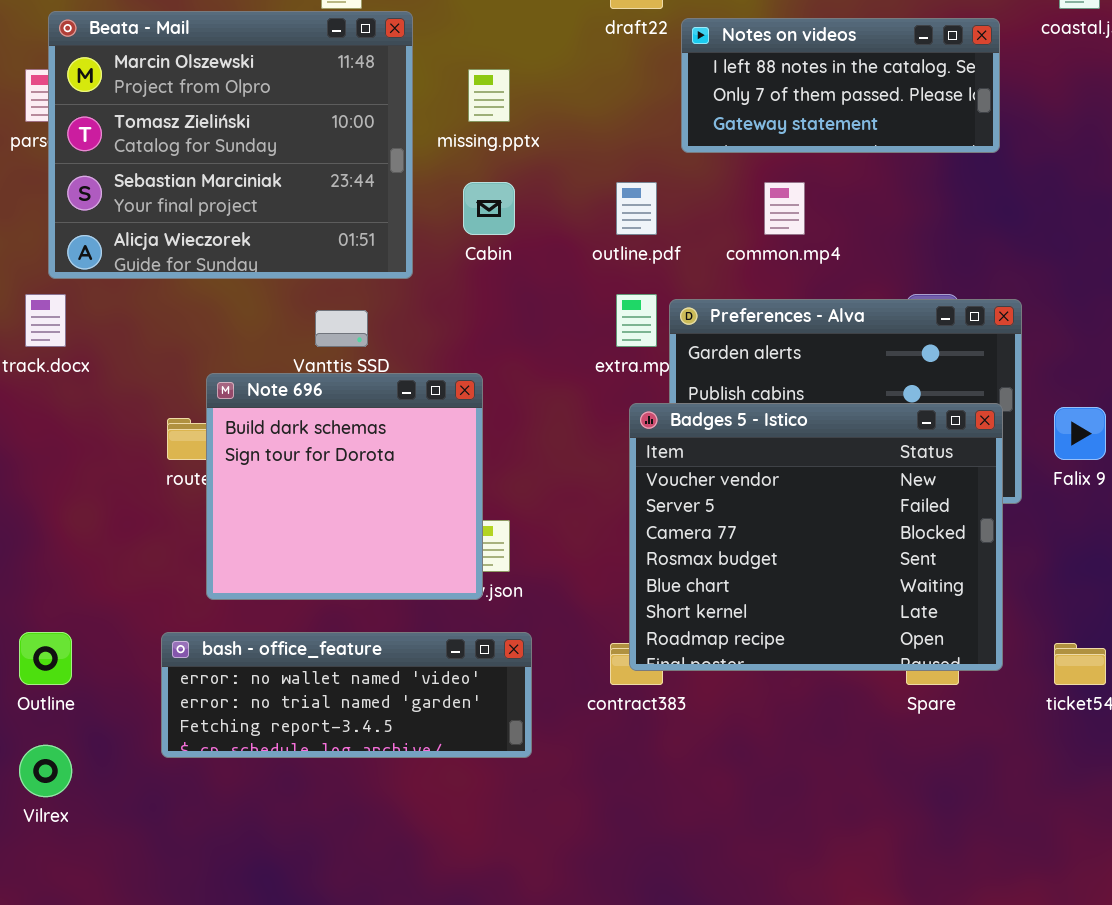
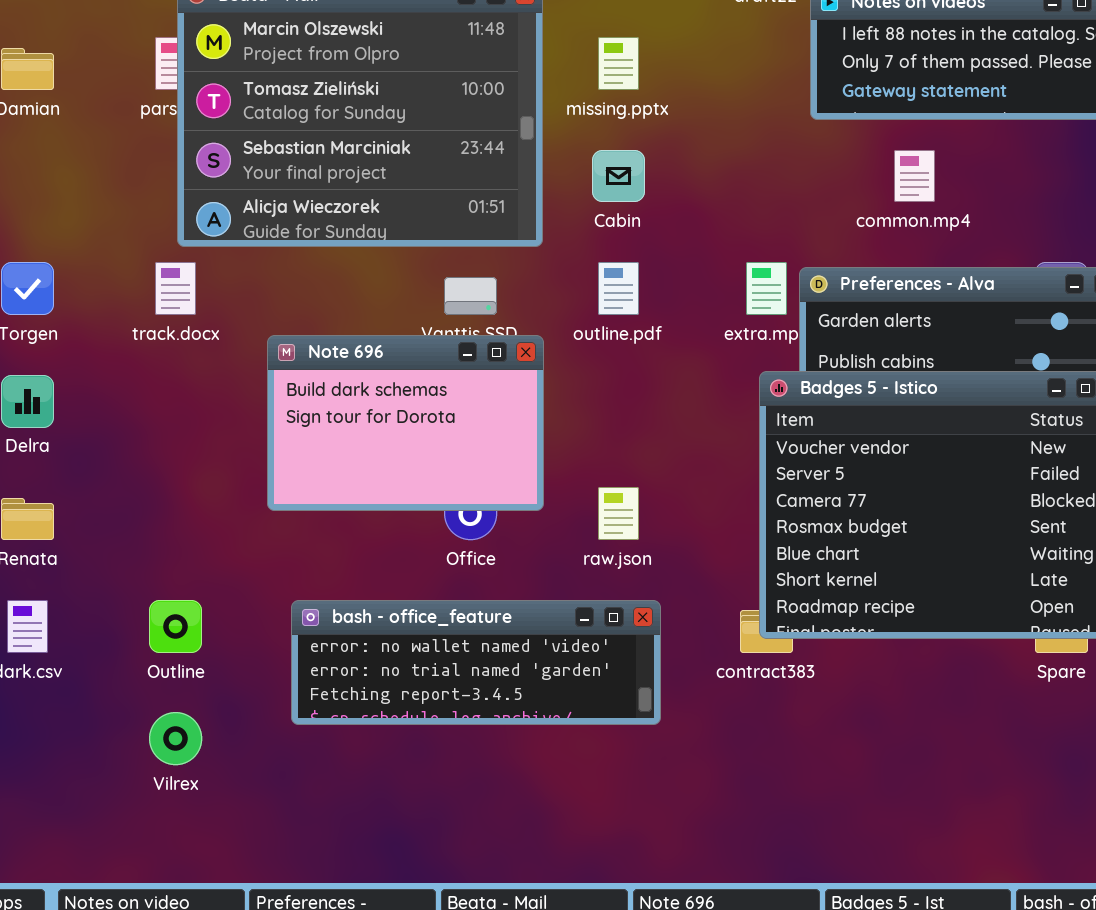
outline.pdf: [616,182,657,235] -> [598,262,639,315], moved
Note 696: [206,373,483,600] -> [267,335,544,511], moved, resized

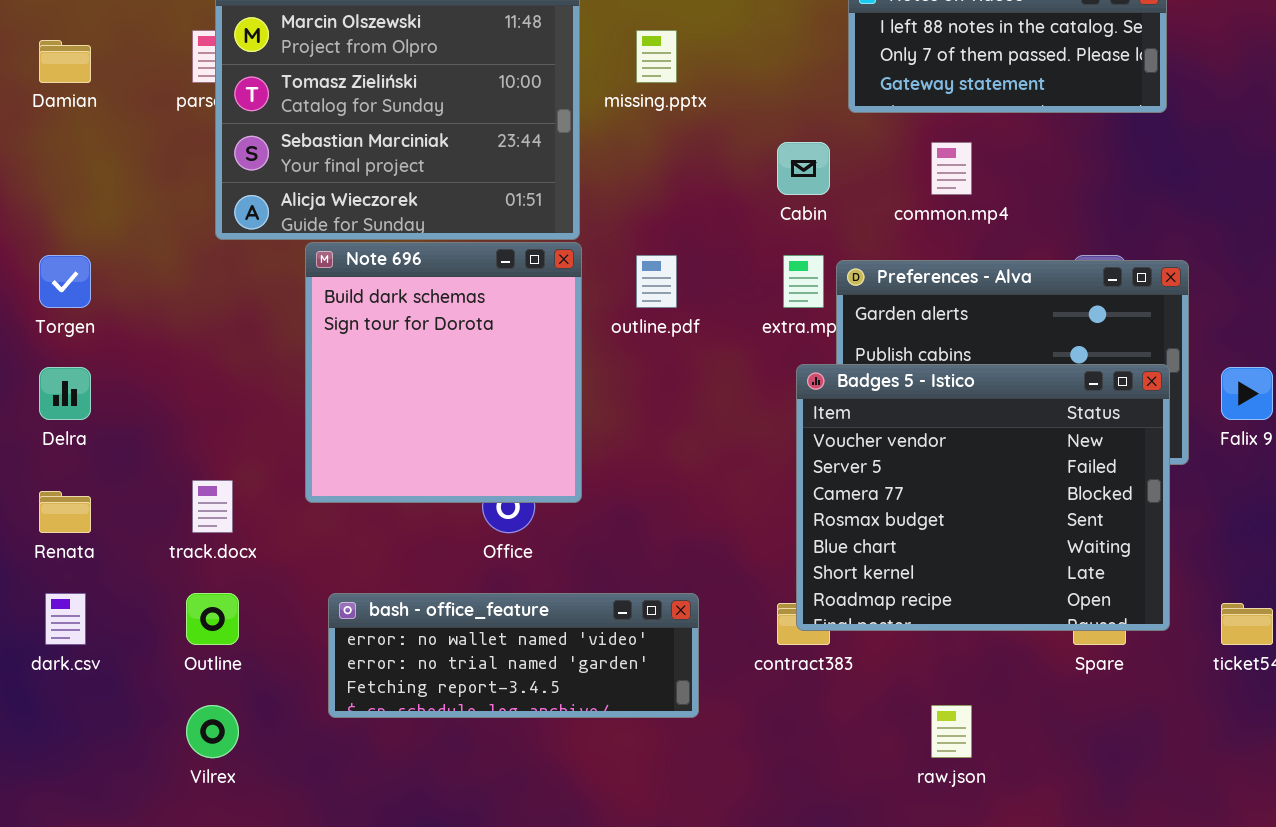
Cabin: [592,150,645,202] -> [777,142,830,195], moved
track.docx: [155,262,196,315] -> [192,480,233,533], moved
Note 696: [267,335,544,511] -> [305,242,582,503], resized
raw.json: [598,487,639,540] -> [931,705,972,758], moved

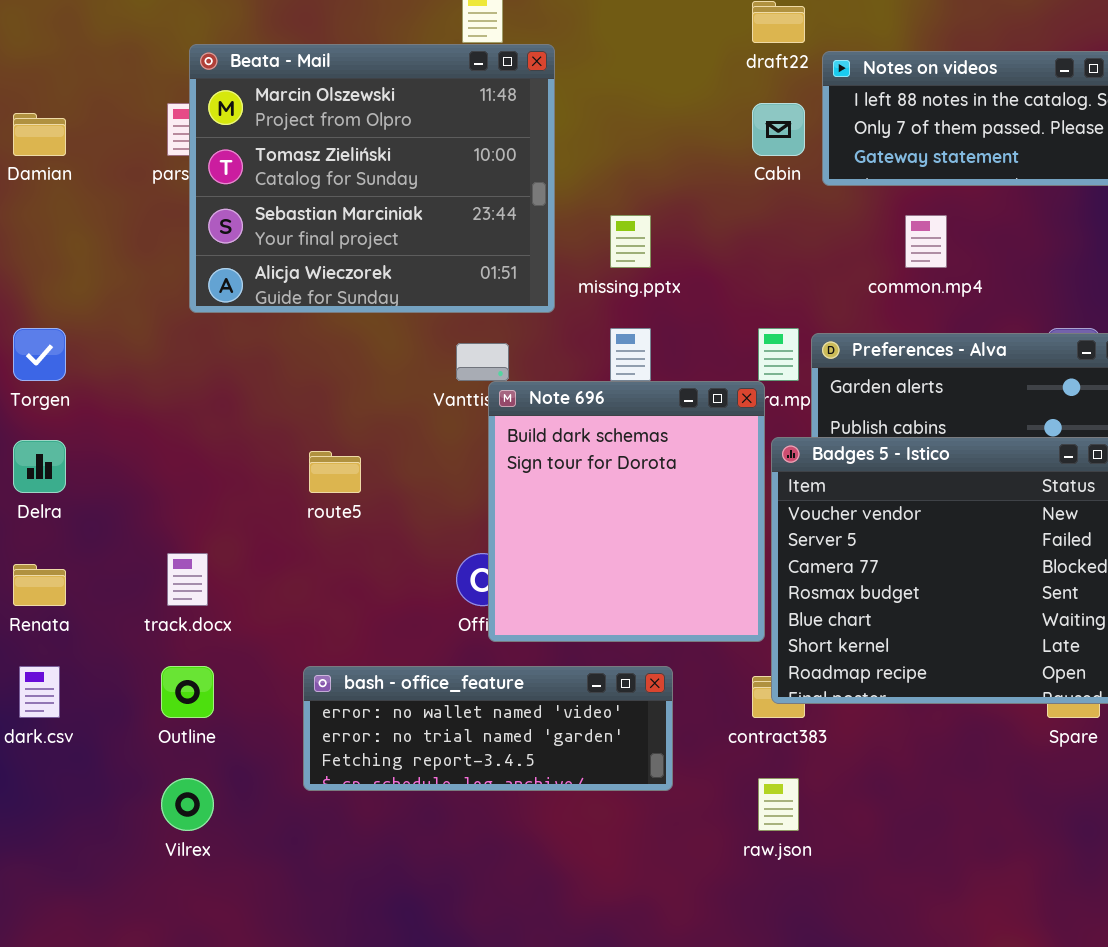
missing.pptx: [636,30,677,83] -> [610,215,651,268], moved
Cabin: [777,142,830,195] -> [752,103,805,156], moved
Note 696: [305,242,582,503] -> [488,381,765,642], moved
raw.json: [931,705,972,758] -> [758,778,799,831], moved

